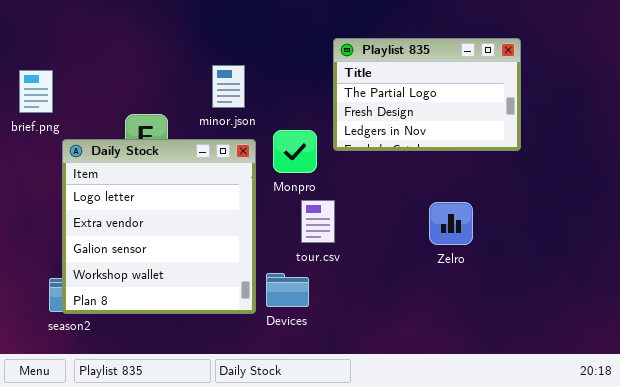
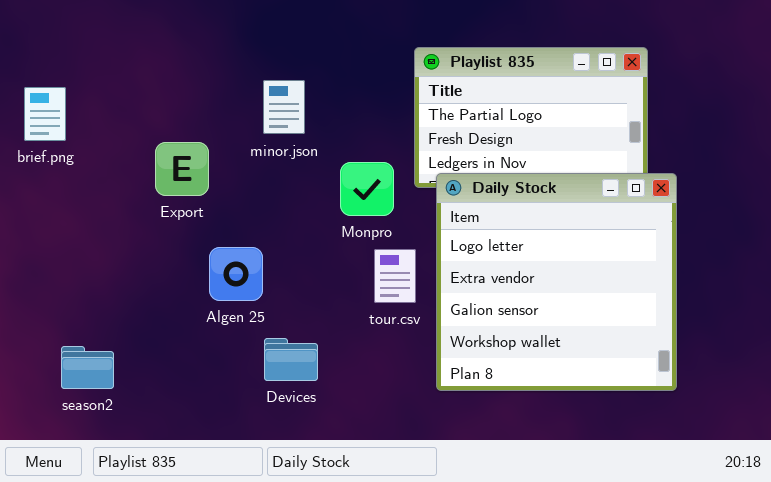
Daily Stock: [62,139,256,314] -> [436,173,677,391], moved
Devices: [266,273,309,307] -> [264,338,318,381], moved

